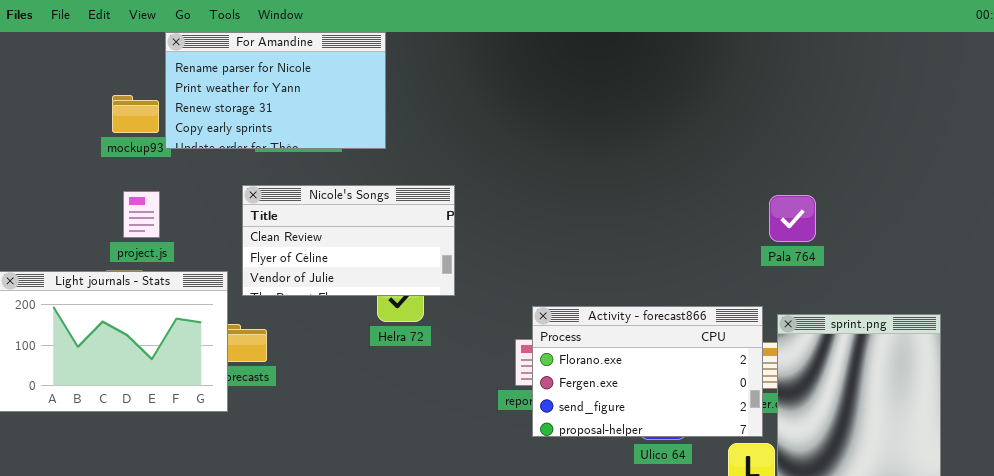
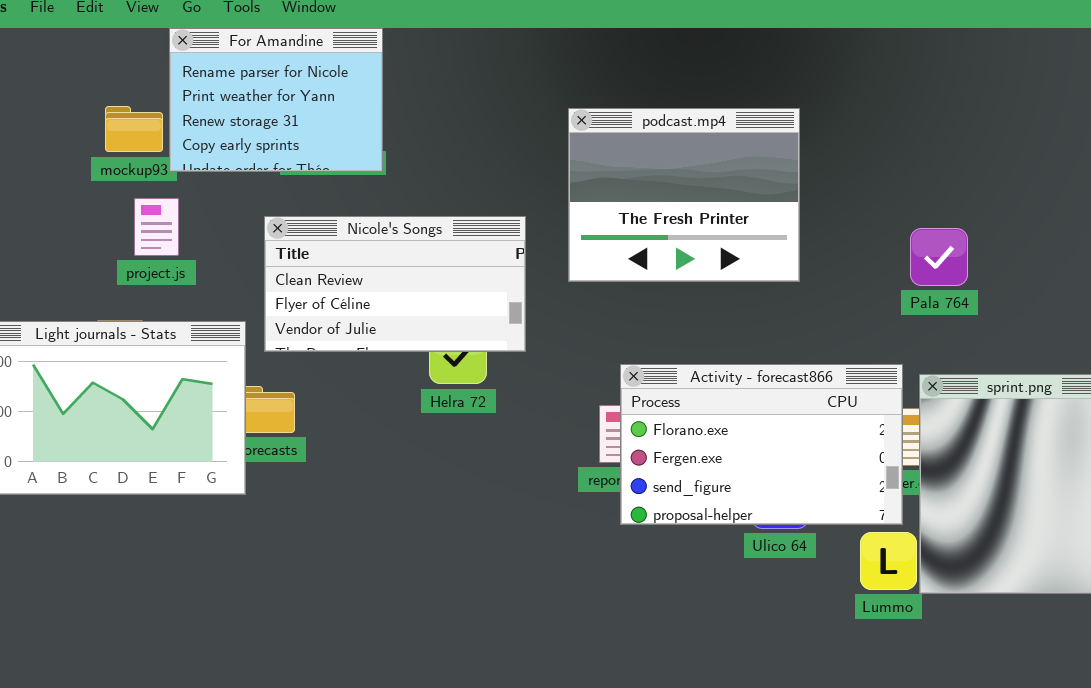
For Amandine: [165,32,386,149] -> [169,28,383,172], resized
podcast.mp4: none -> [568,108,800,282], opened
project.js: [123,191,160,238] -> [134,198,179,256], moved

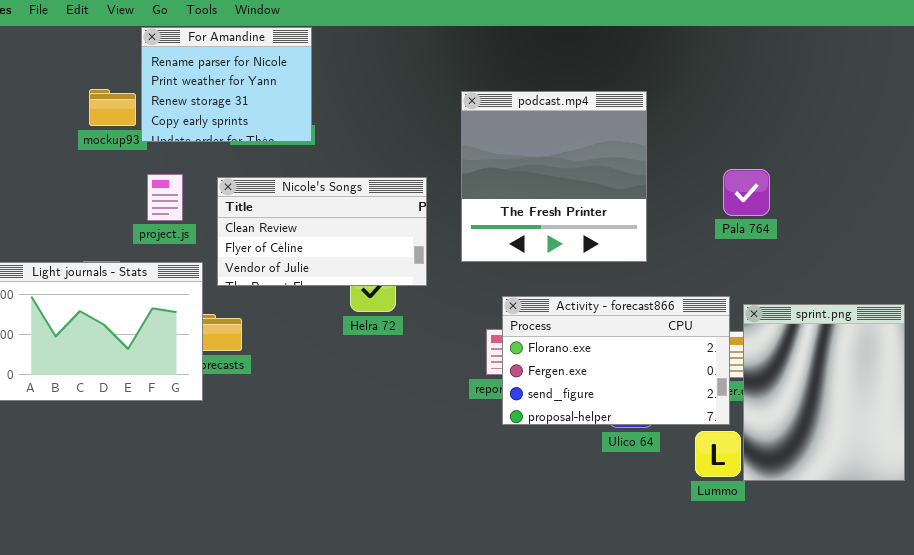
podcast.mp4: [568,108,800,282] -> [461,91,647,262], resized
project.js: [134,198,179,256] -> [147,174,183,221], moved
Pala 764: [910,228,968,286] -> [723,169,770,216], moved

